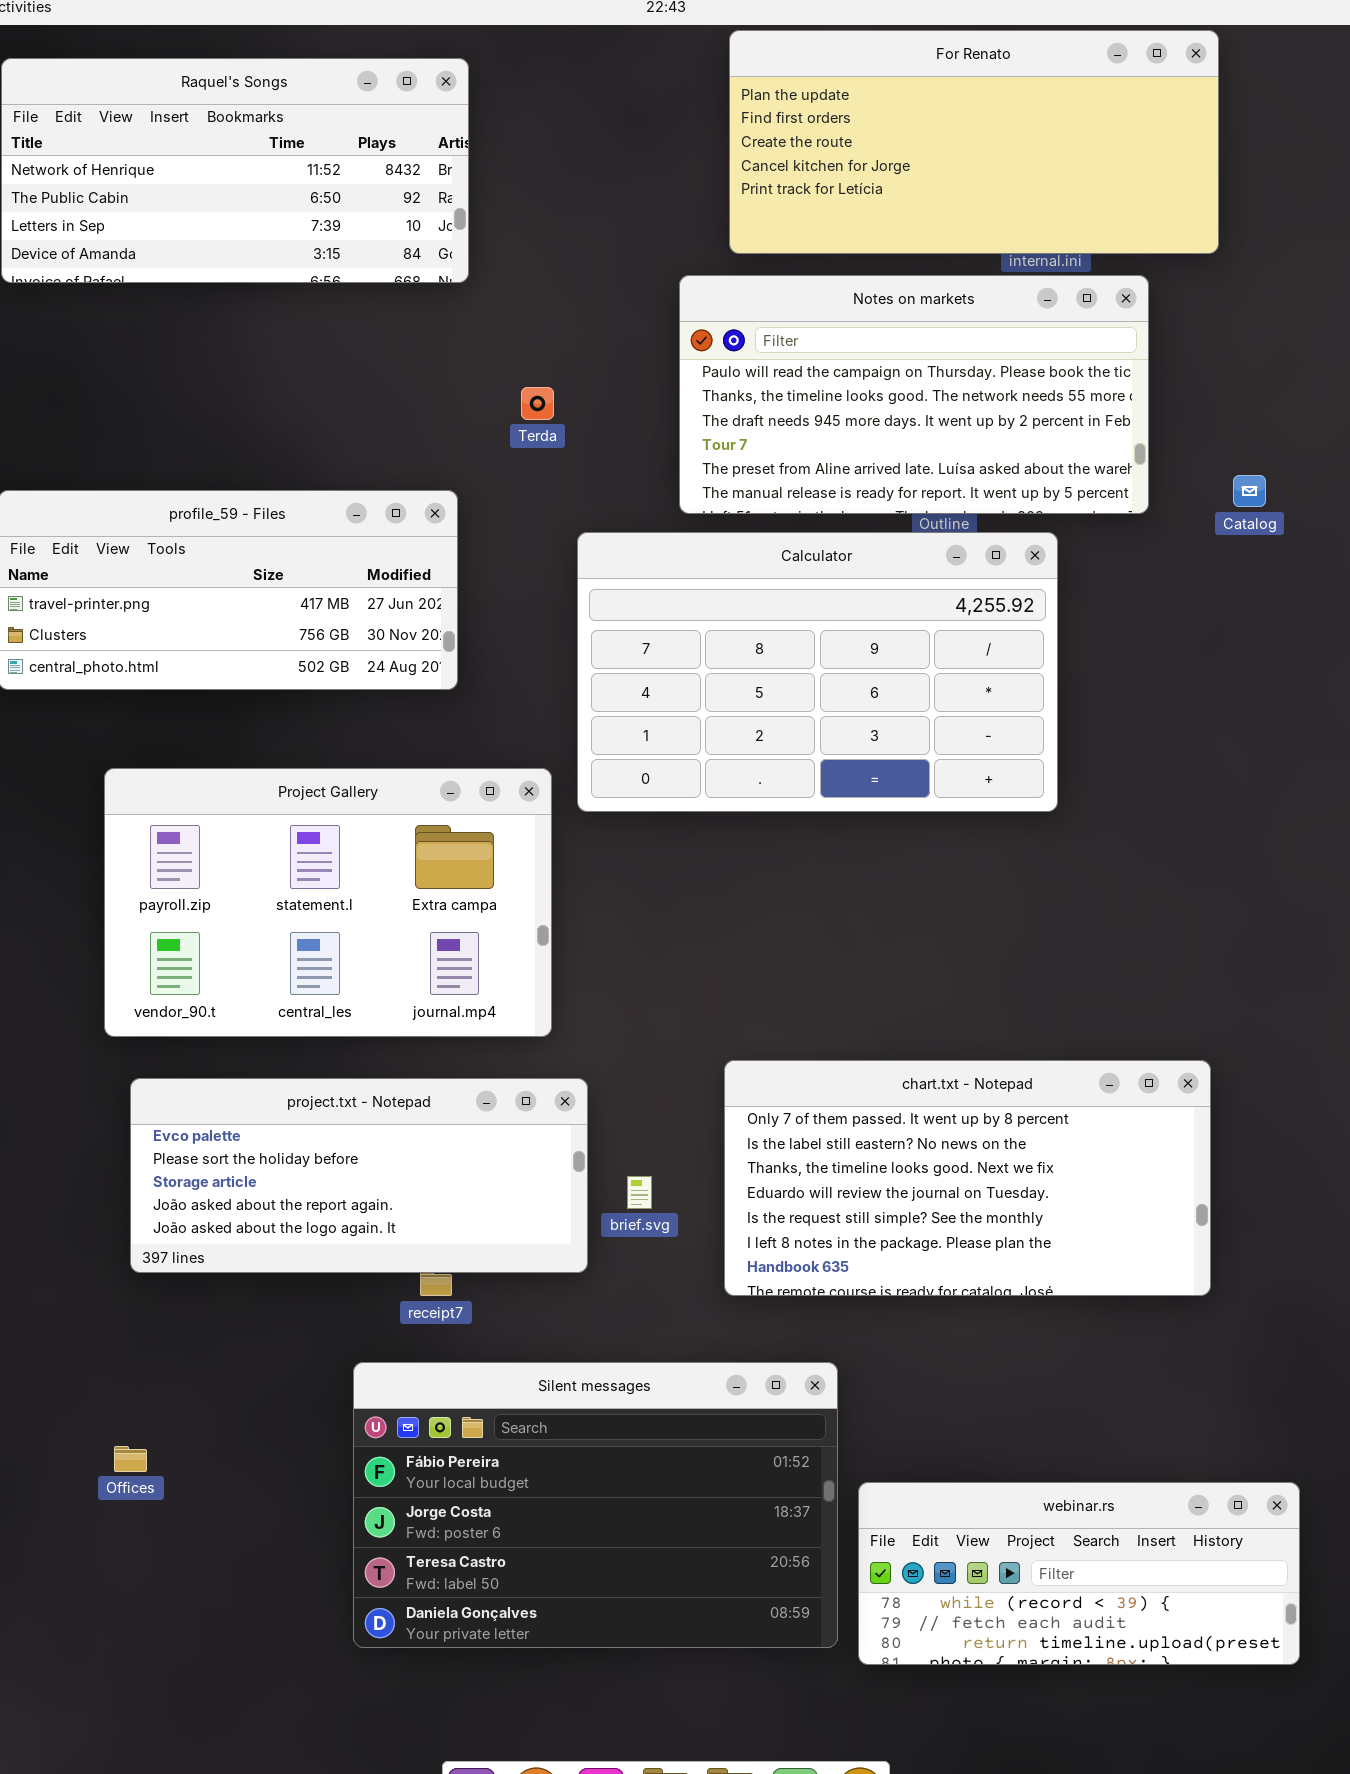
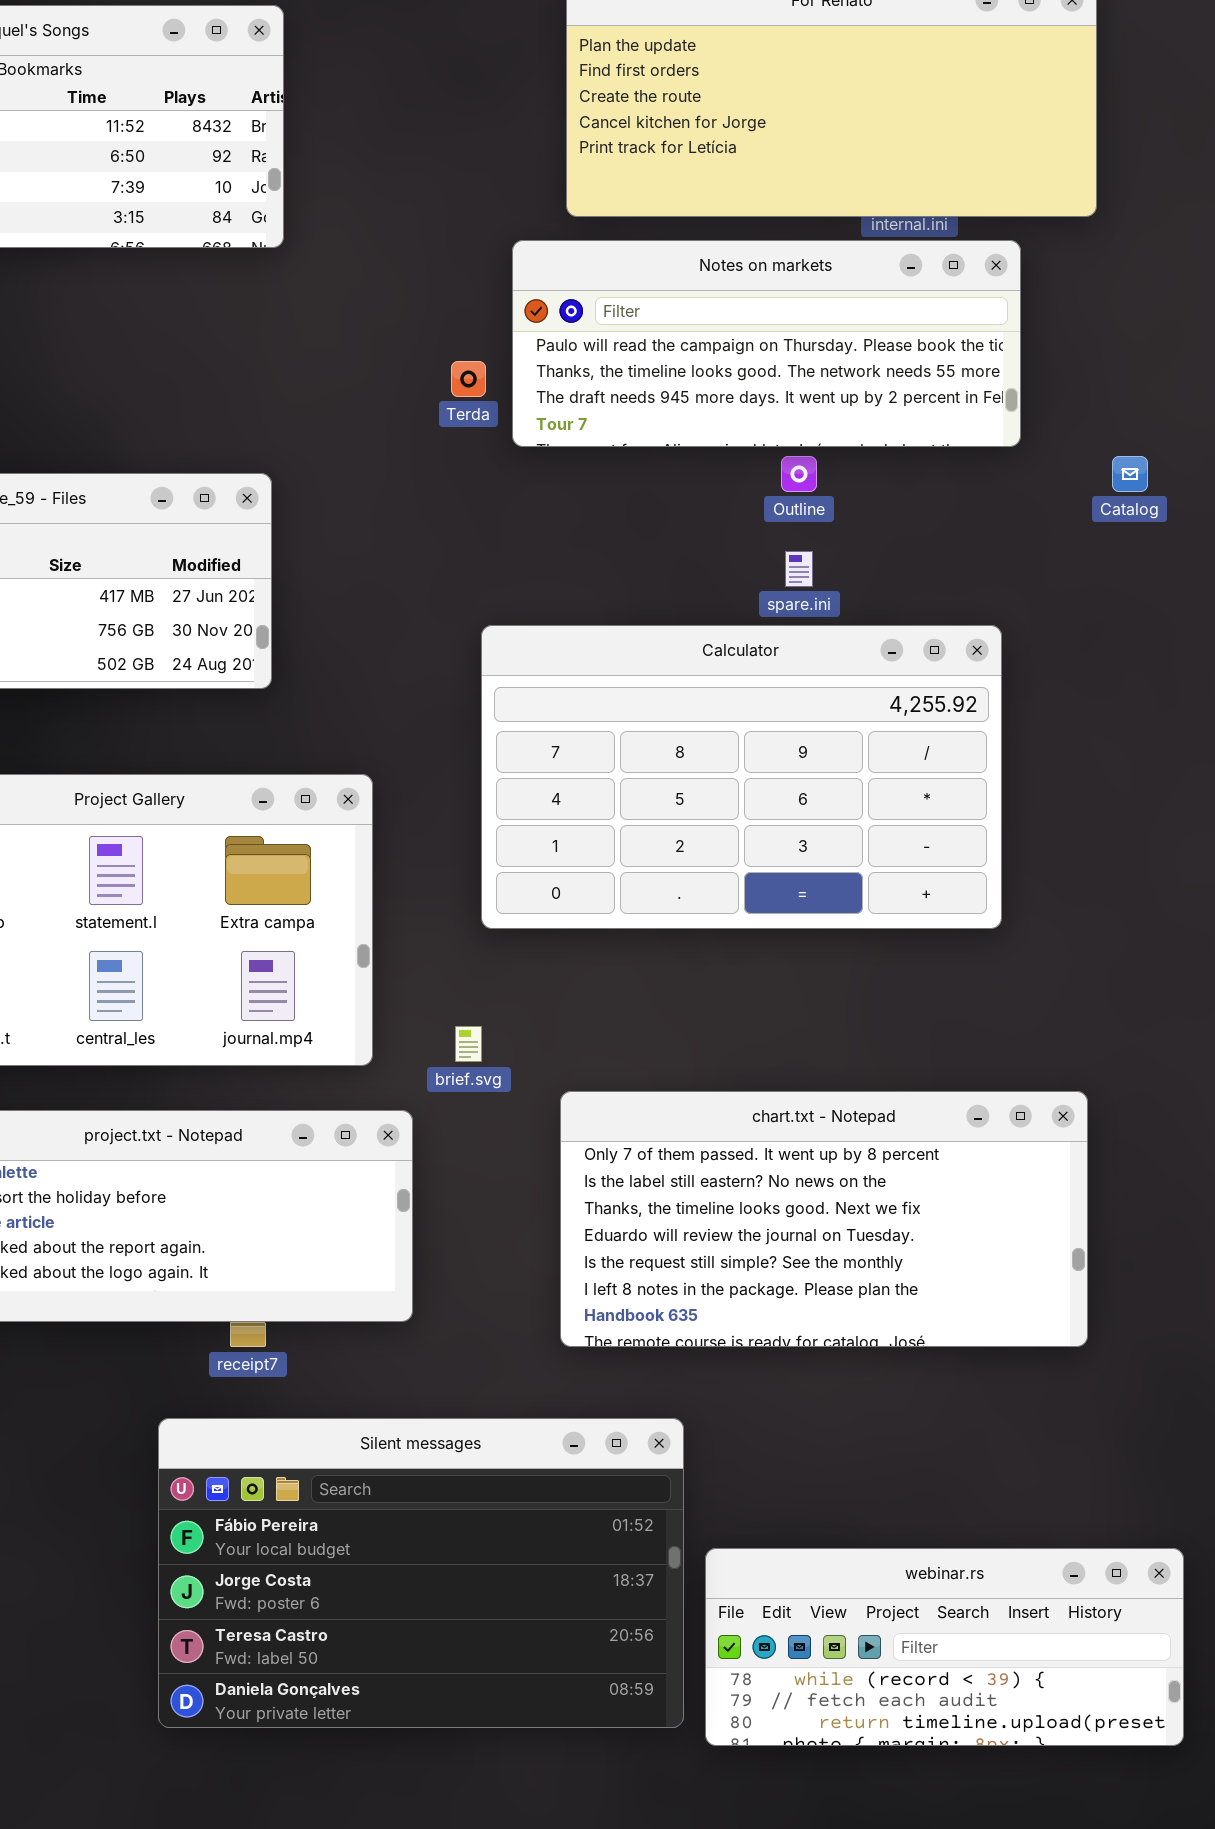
Notes on markets: [679,275,1149,514] -> [512,240,1021,447], resized
Terda: [521,387,554,420] -> [451,361,486,397], moved
Calculator: [577,532,1058,812] -> [481,625,1002,929], moved
brief.svg: [627,1176,652,1209] -> [455,1026,482,1062], moved

